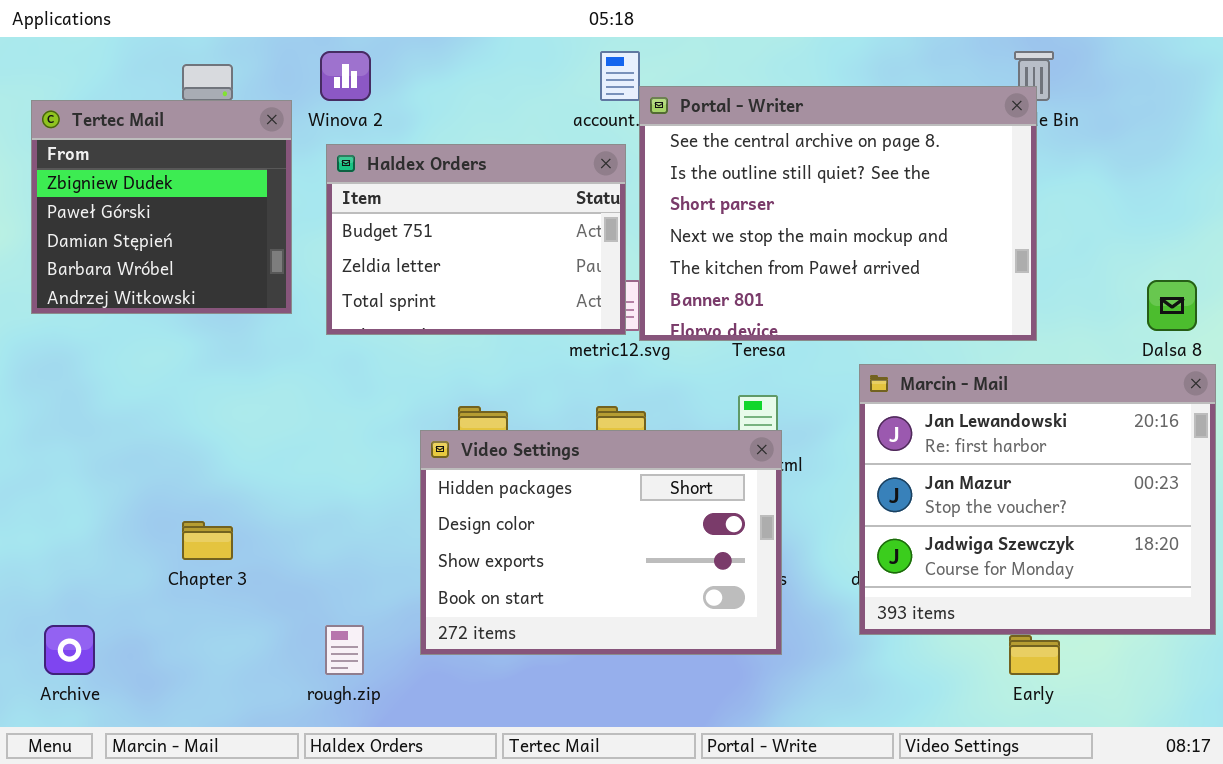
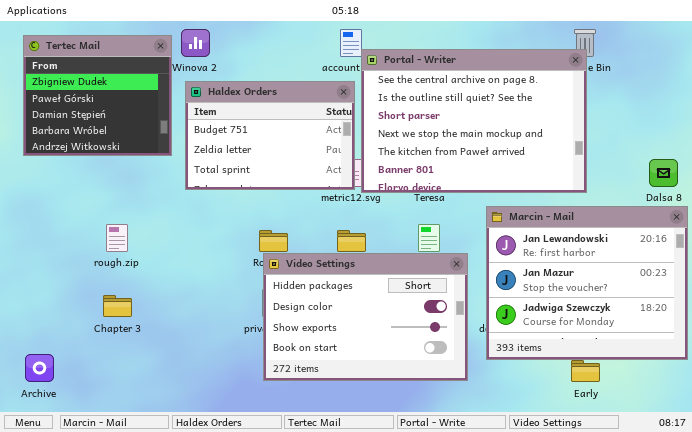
Tertec Mail: [31,100,292,314] -> [23,35,172,156], moved
Video Settings: [420,430,782,655] -> [263,253,468,381], moved
rough.zip: [325,625,364,675] -> [106,224,128,252], moved

